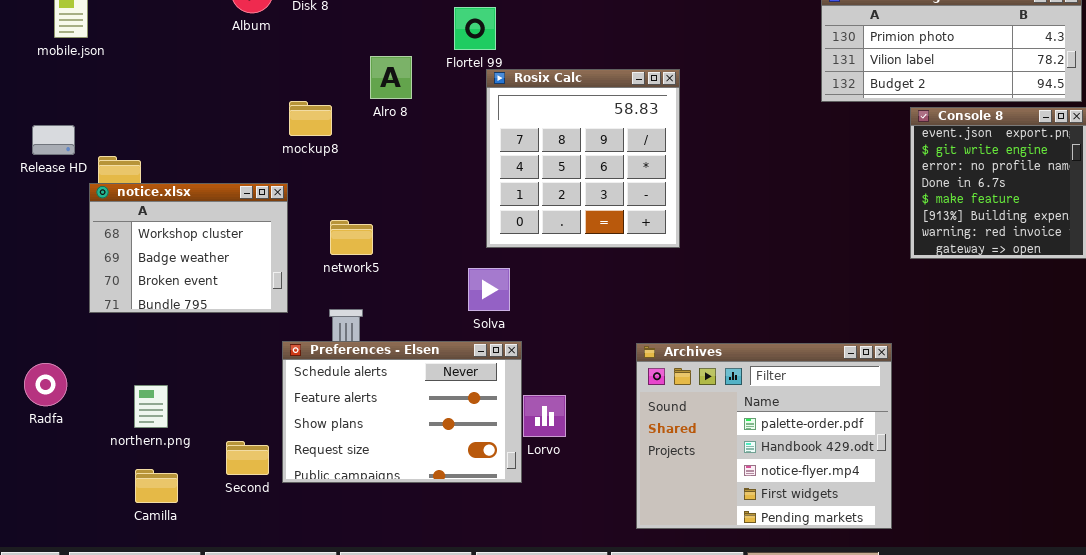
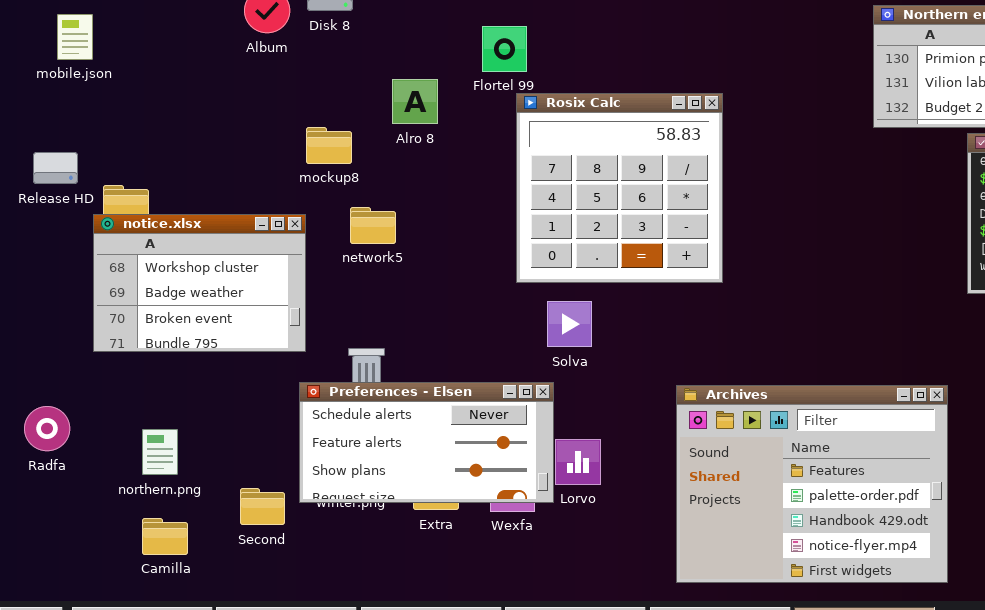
network5: [330,220,373,255] -> [350,207,396,244], moved
Solva: [468,268,510,311] -> [547,301,592,347], moved
Preferences - Elsen: [282,341,522,483] -> [299,382,554,503], resized
Archives: [636,343,892,529] -> [676,385,948,583], scrolled up 1 row

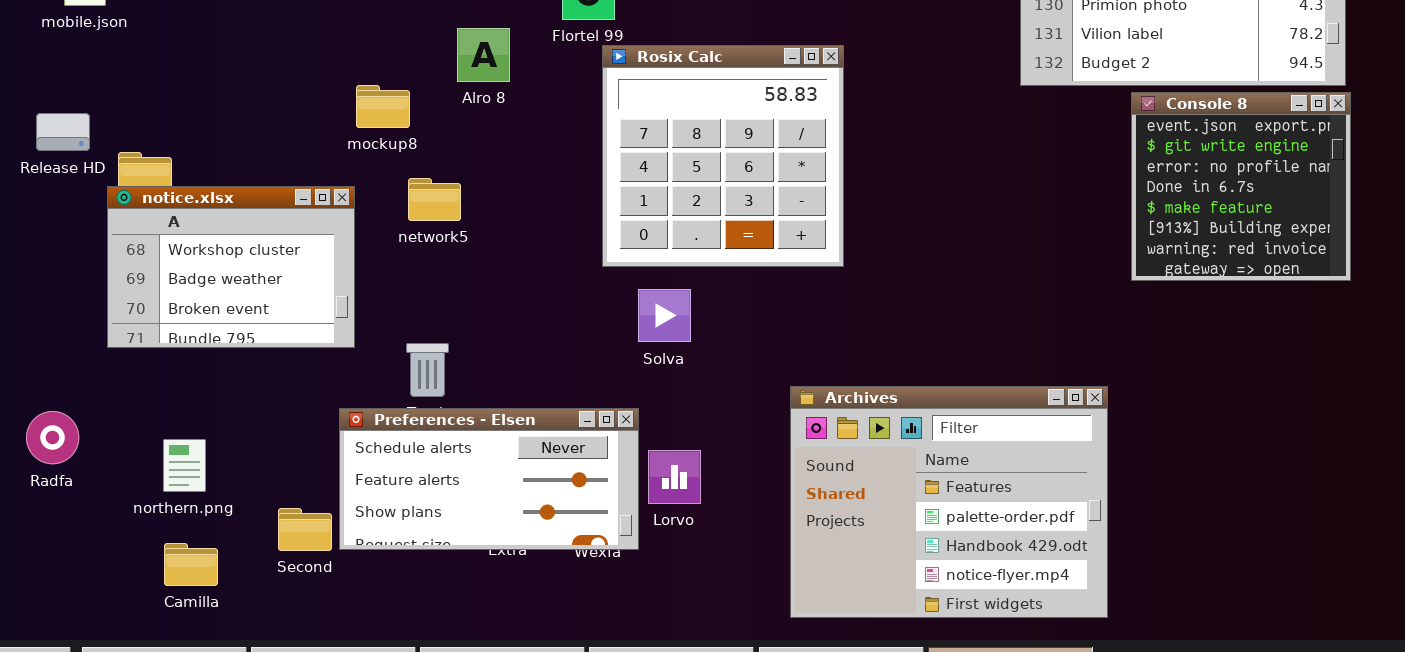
Preferences - Elsen: [299,382,554,503] -> [339,408,639,550], moved

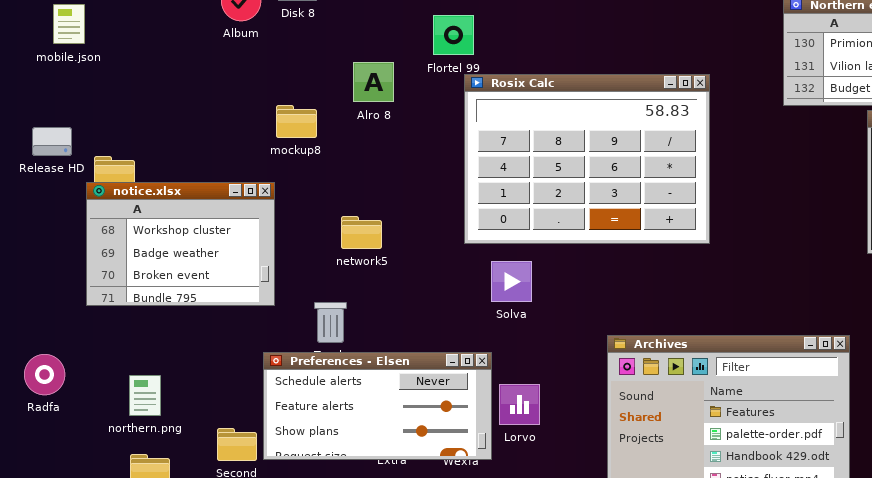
Rosix Calc: [602,45,844,267] -> [464,74,710,244], resized
network5: [408,178,461,221] -> [341,216,382,249], moved

